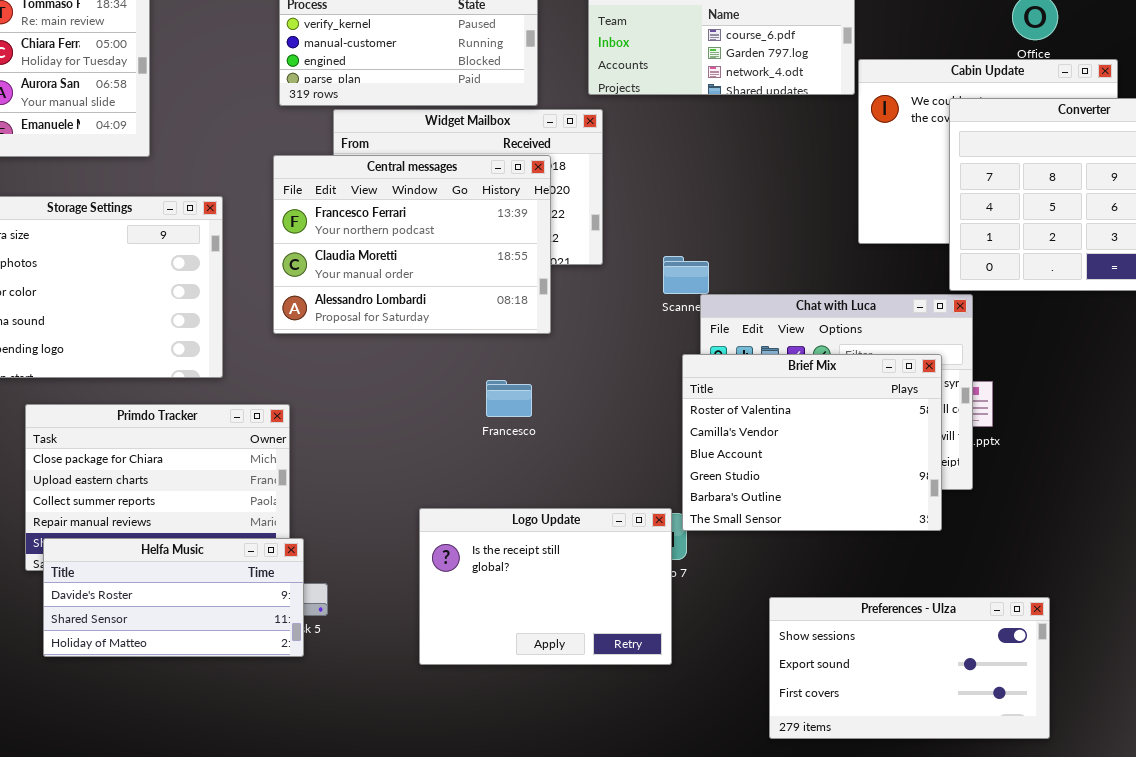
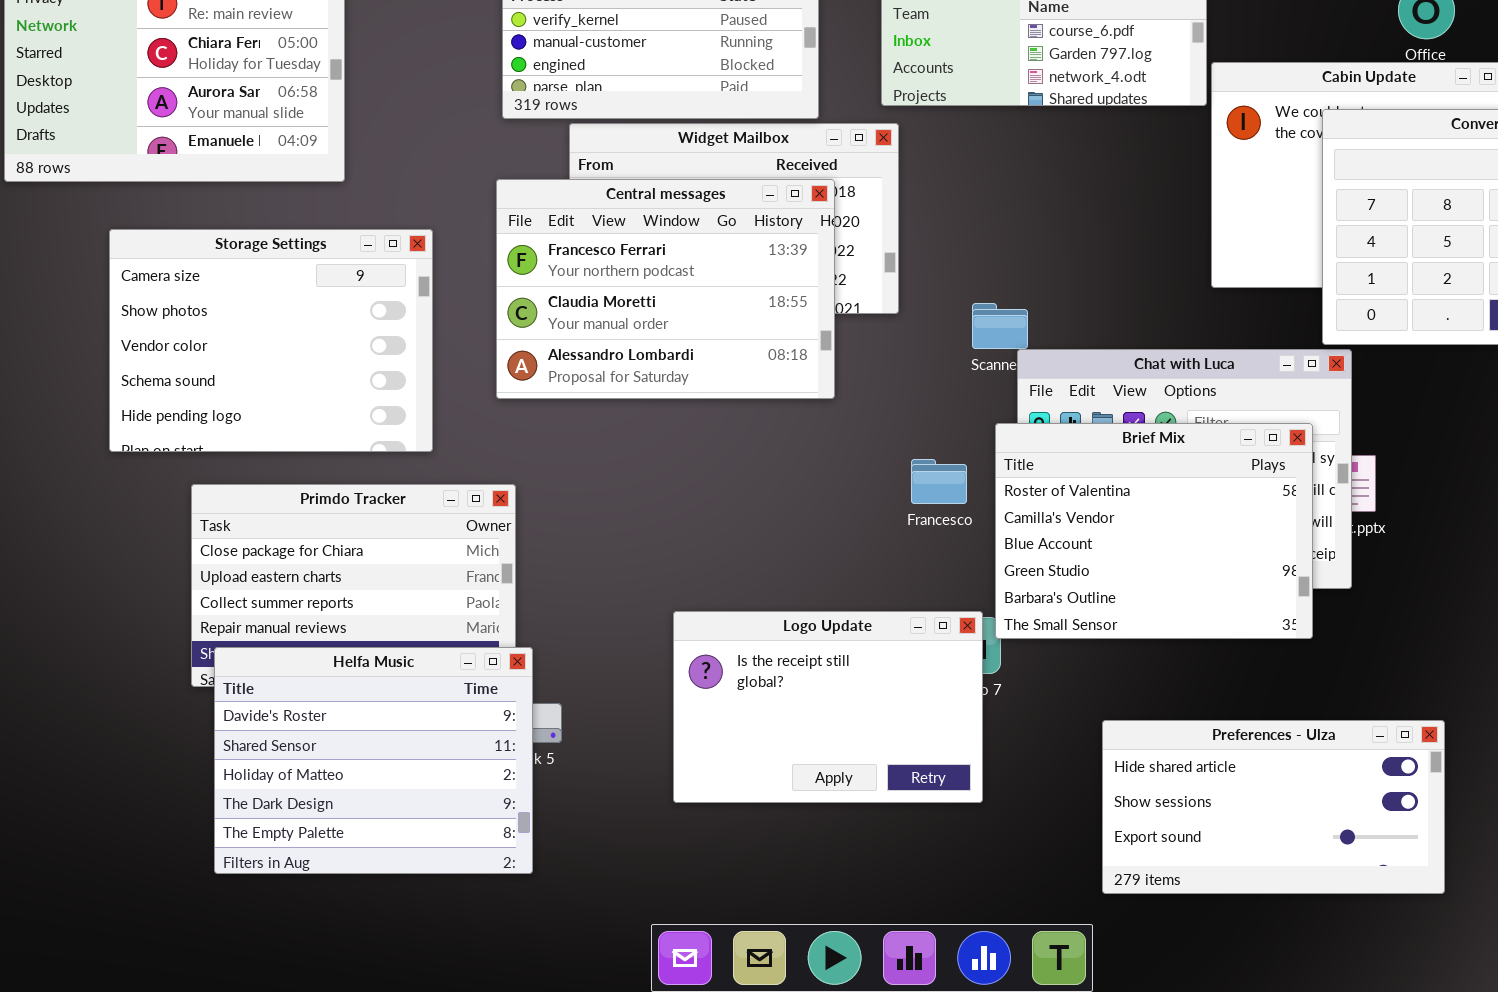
Francesco: [486,380,532,417] -> [911,459,967,504], moved
Helfa Music: [43,538,304,657] -> [214,647,533,874], resized
Preferences - Ulza: [769,597,1050,739] -> [1102,720,1445,894], scrolled up 1 row

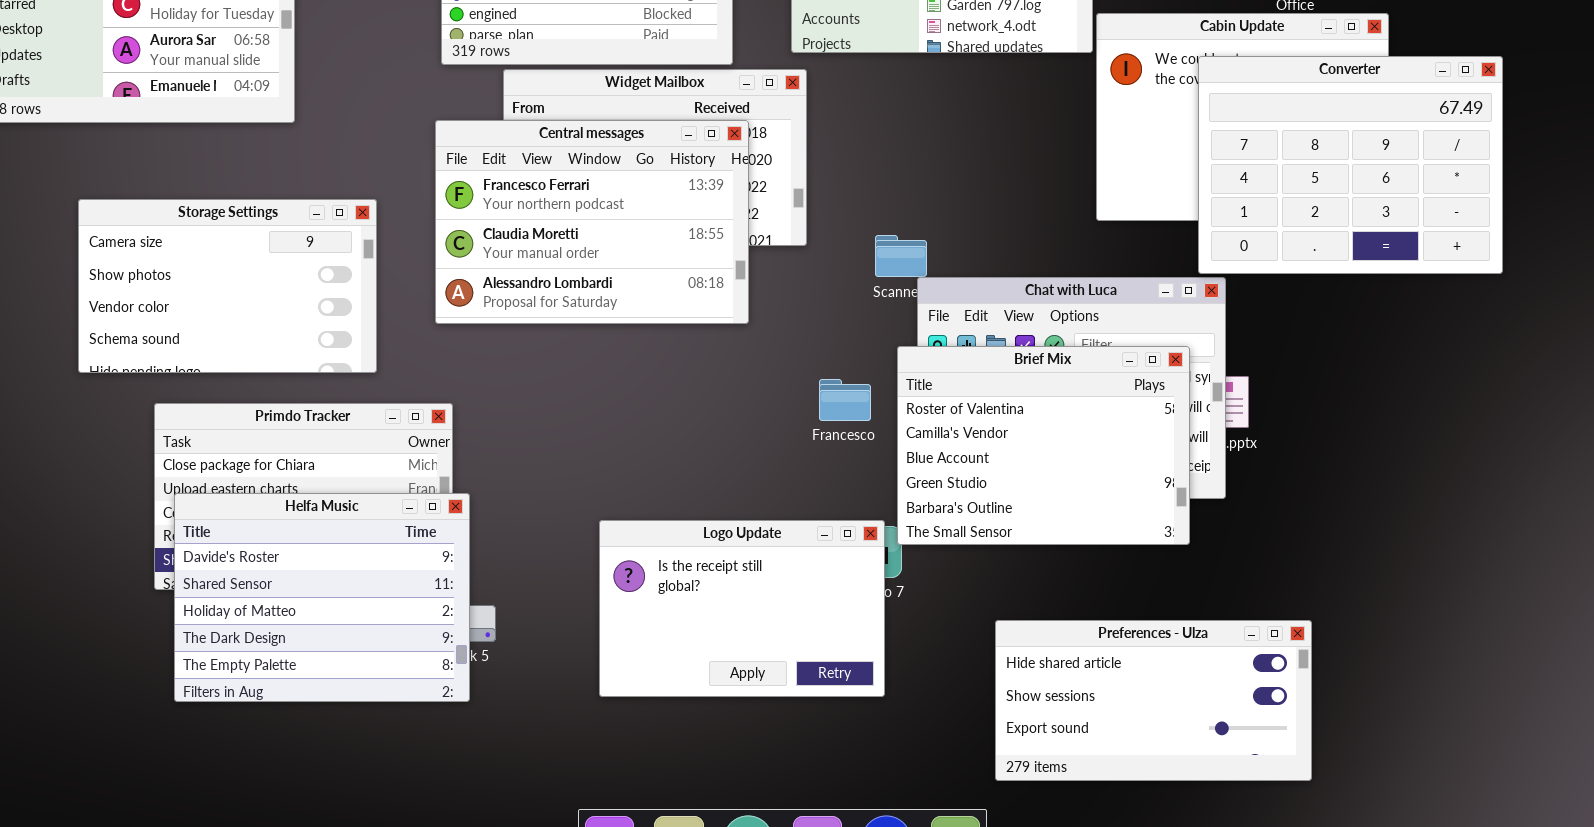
Storage Settings: [109,229,433,452] -> [78,199,377,373], resized
Helfa Music: [214,647,533,874] -> [174,493,470,702], moved

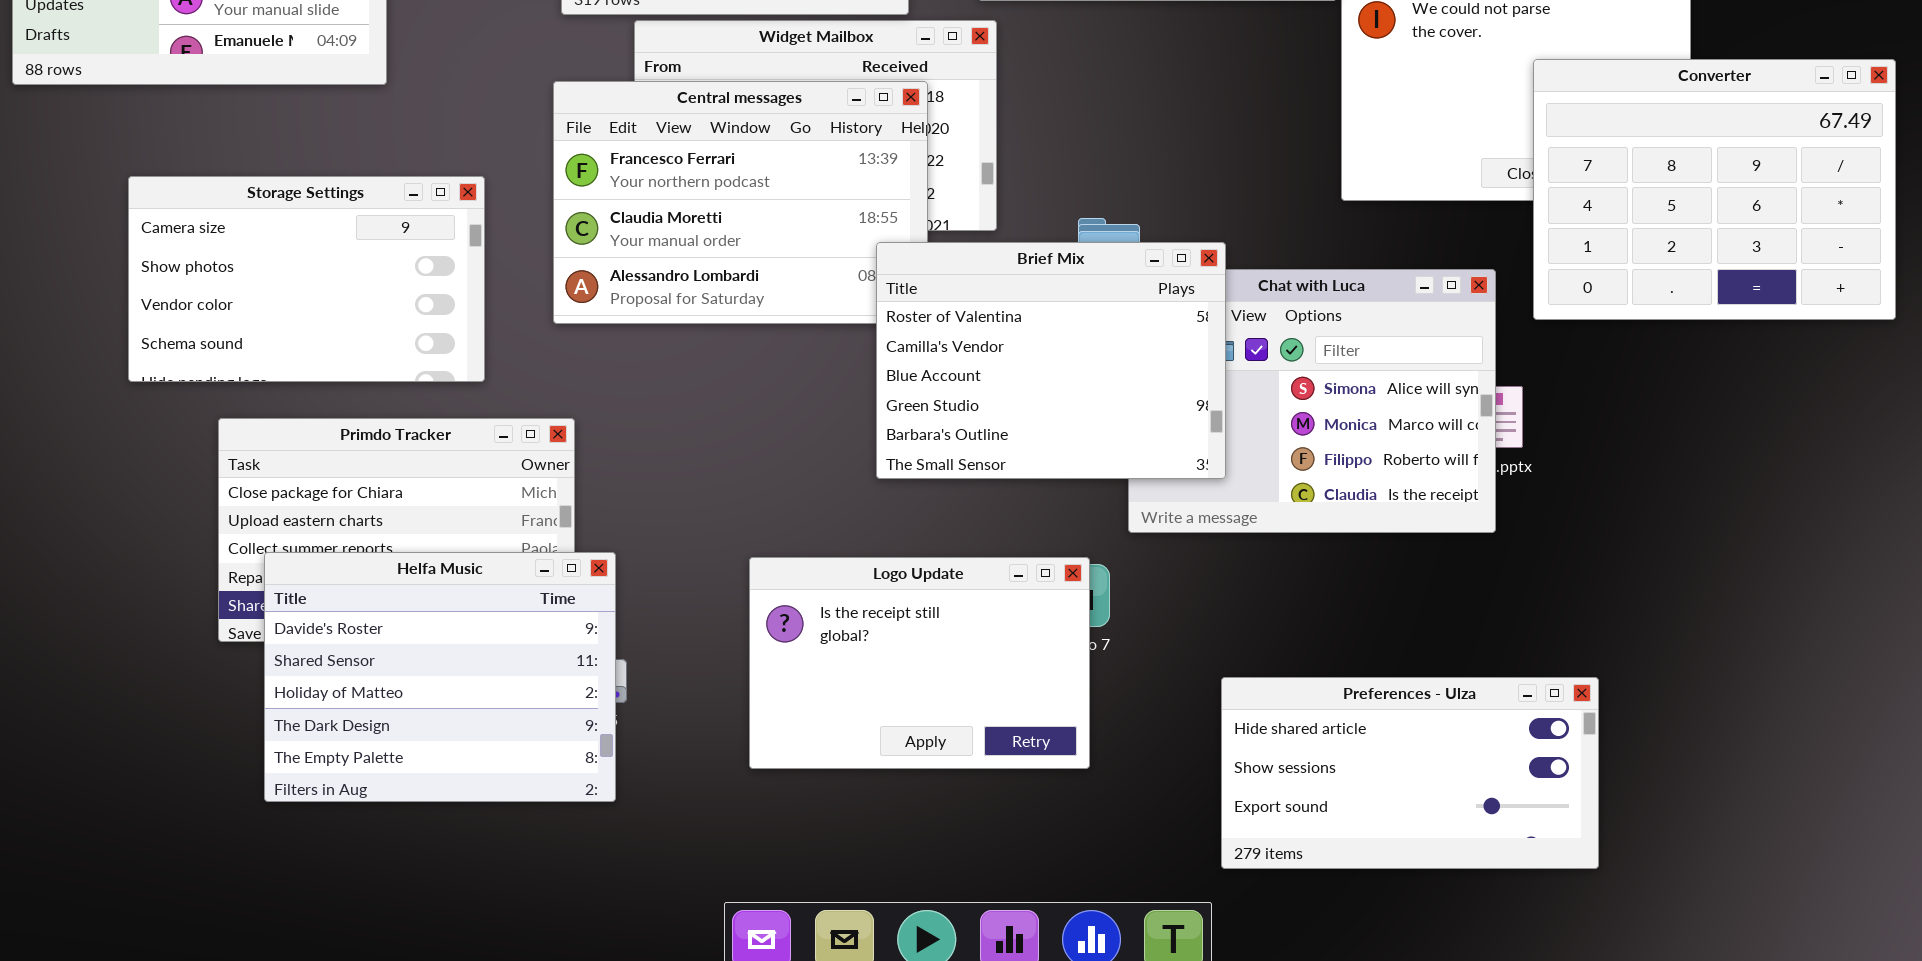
Converter: [1198,56,1503,274] -> [1533,59,1896,320], moved
Brief Mix: [897,346,1190,545] -> [876,242,1226,479], moved
Helfa Music: [174,493,470,702] -> [264,552,616,802], moved

